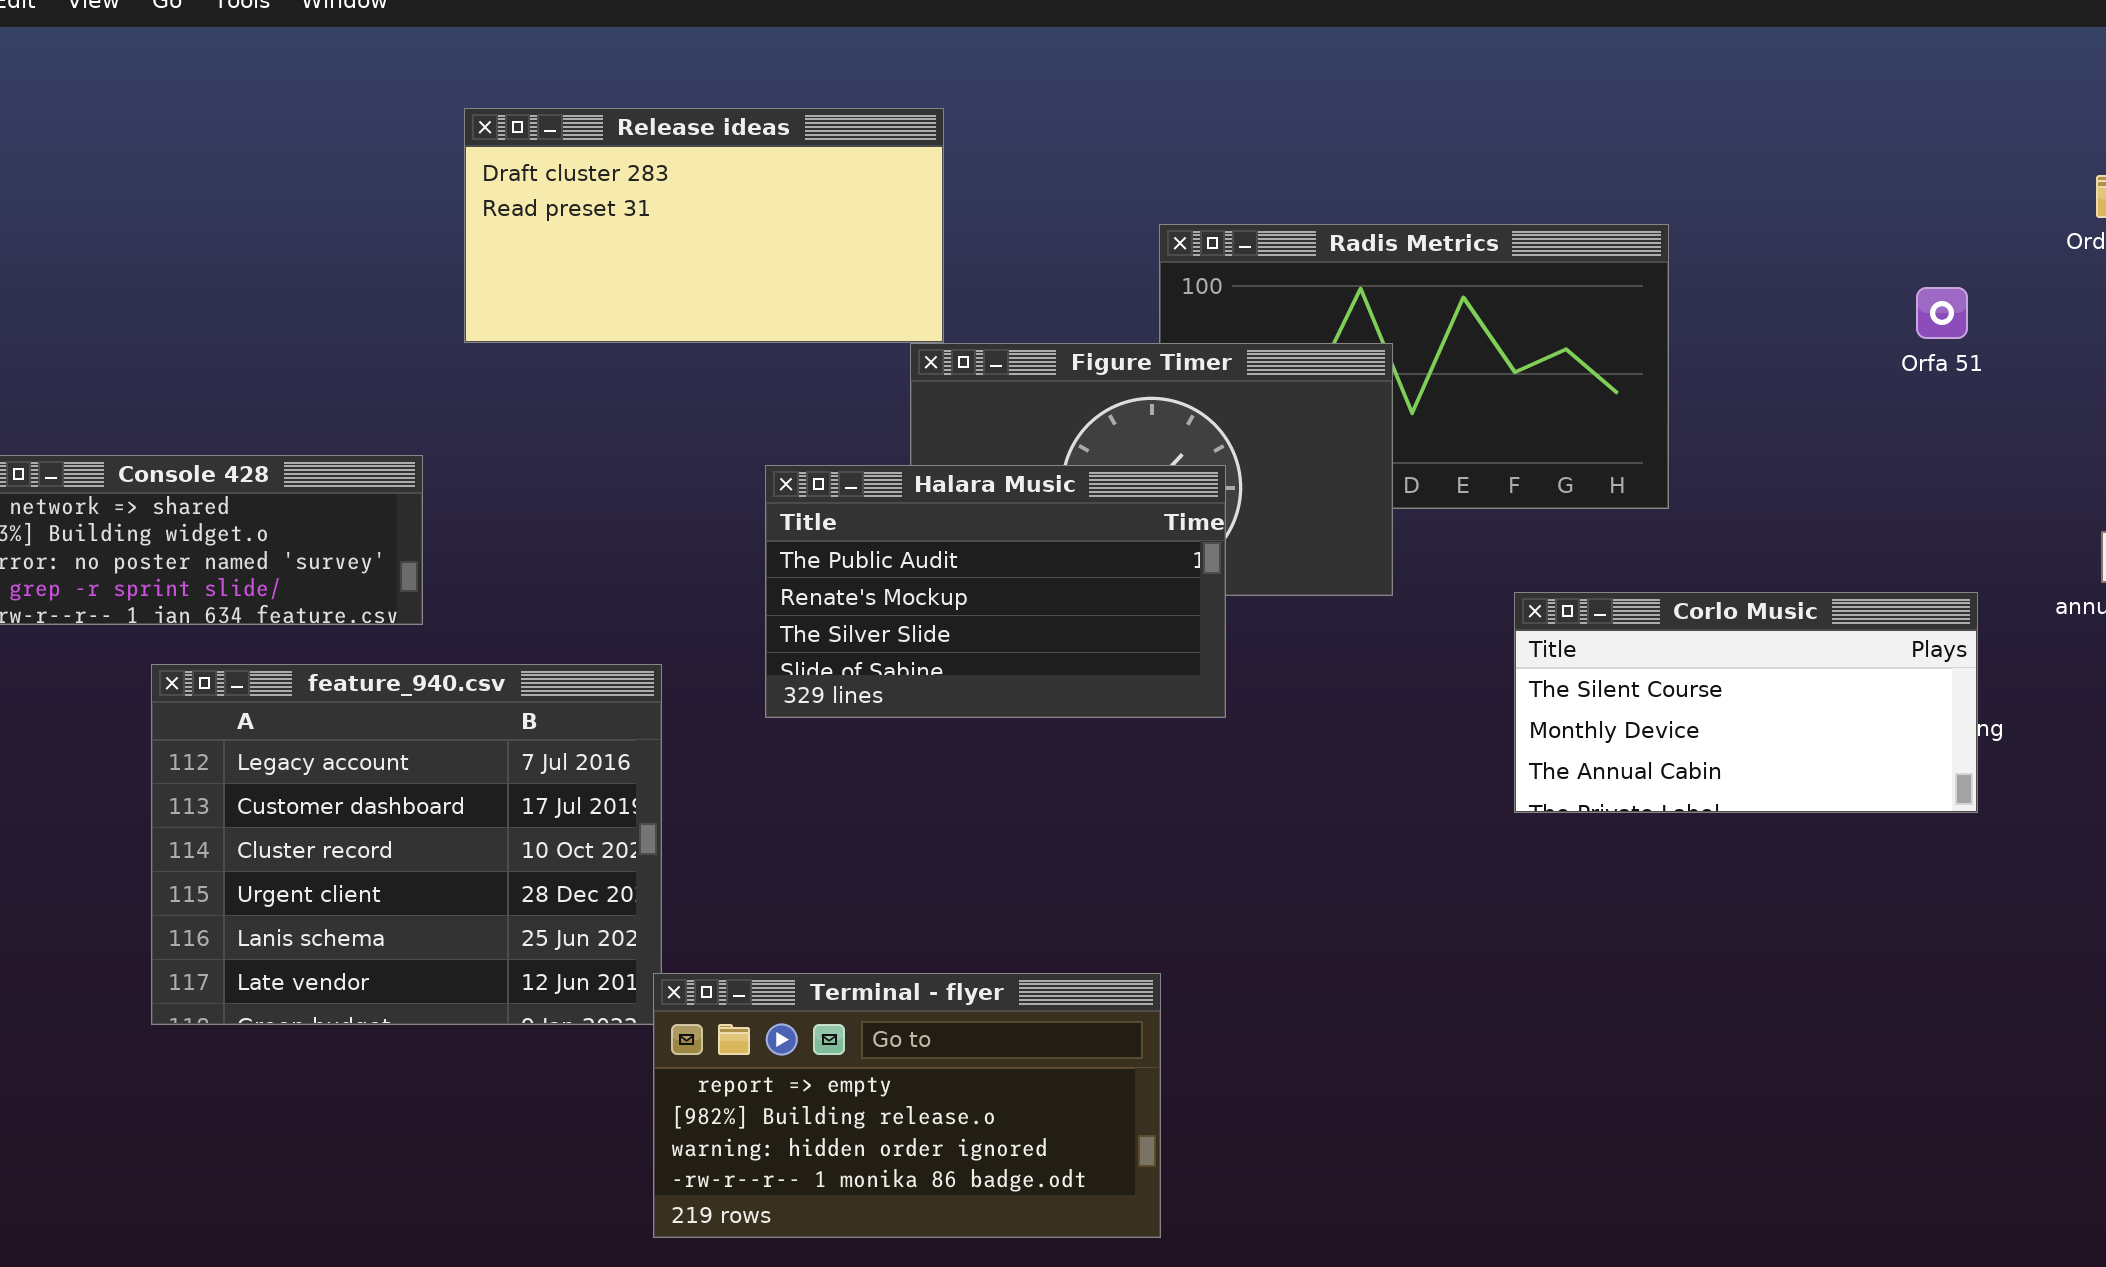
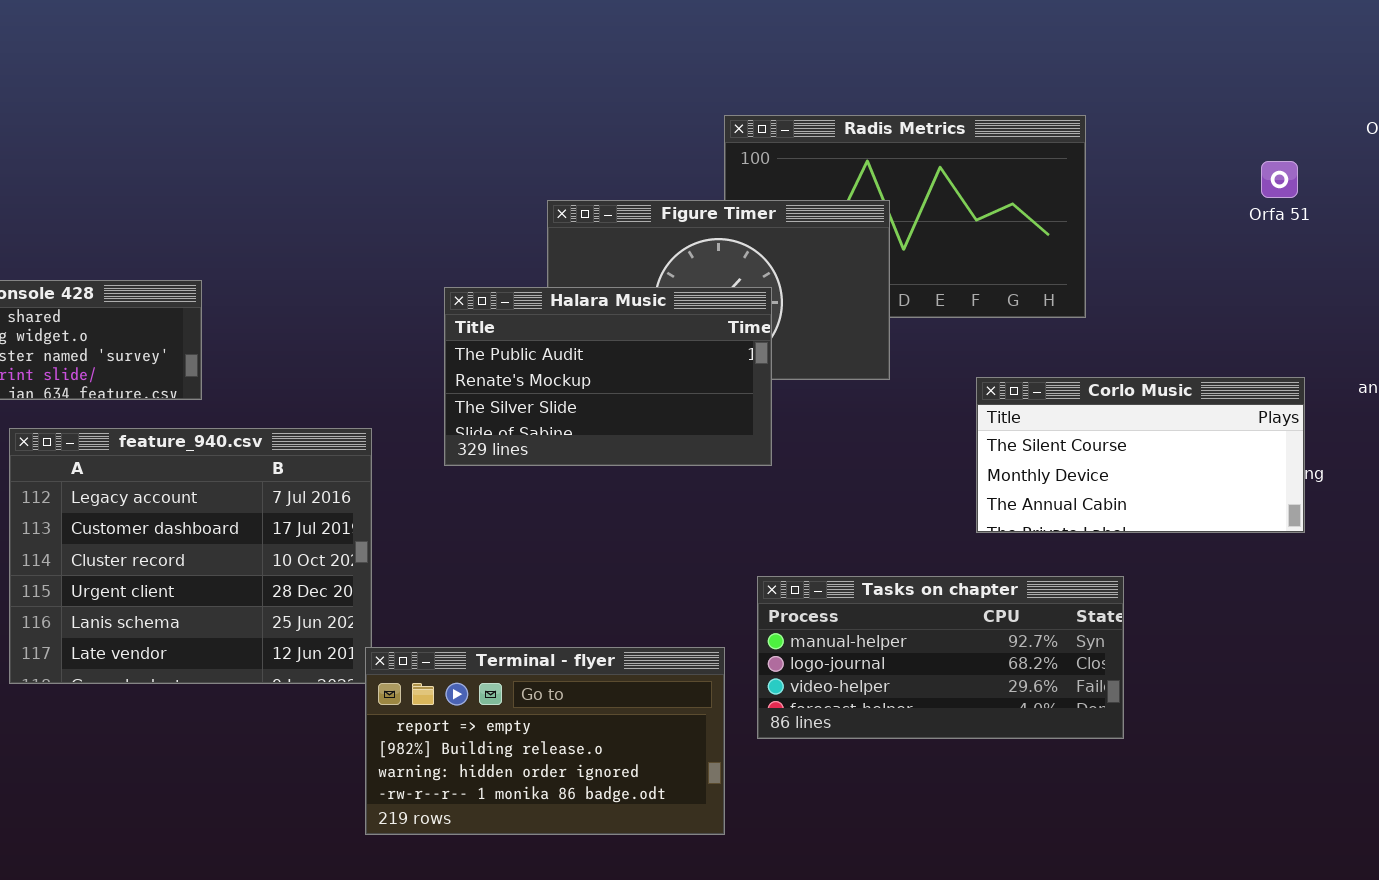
Release ideas: [464,108,944,343] -> none, closed
Tasks on chapter: none -> [757,576,1124,739], opened

